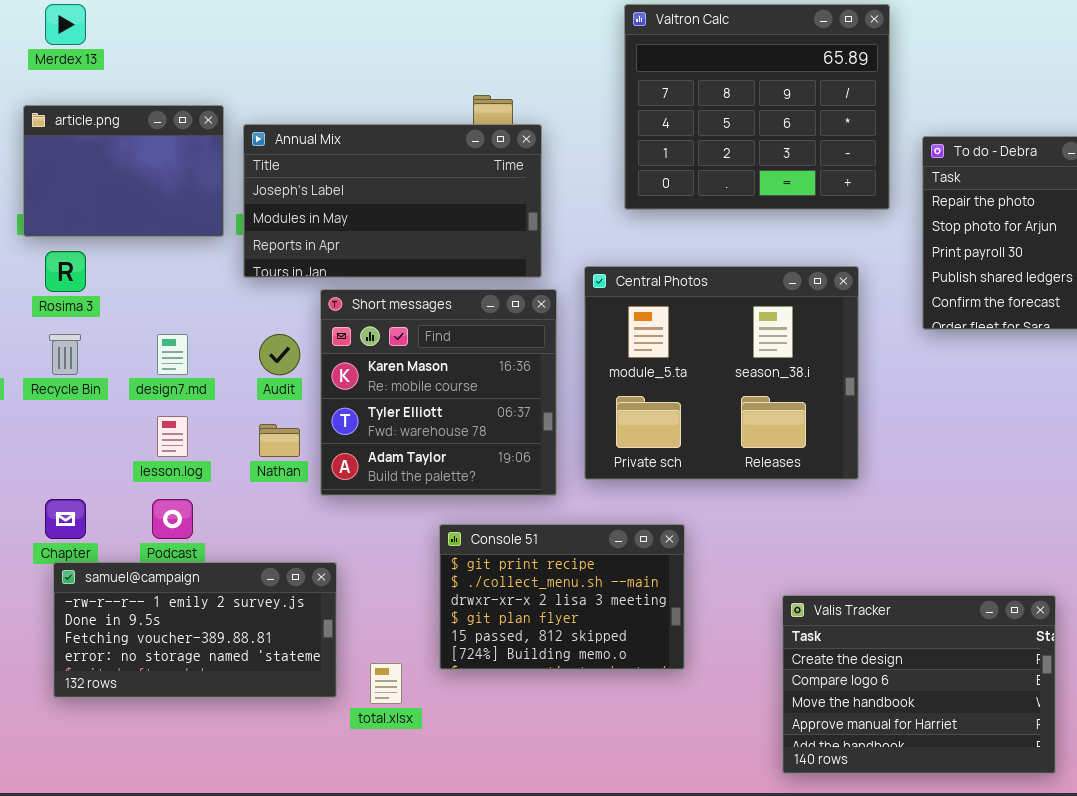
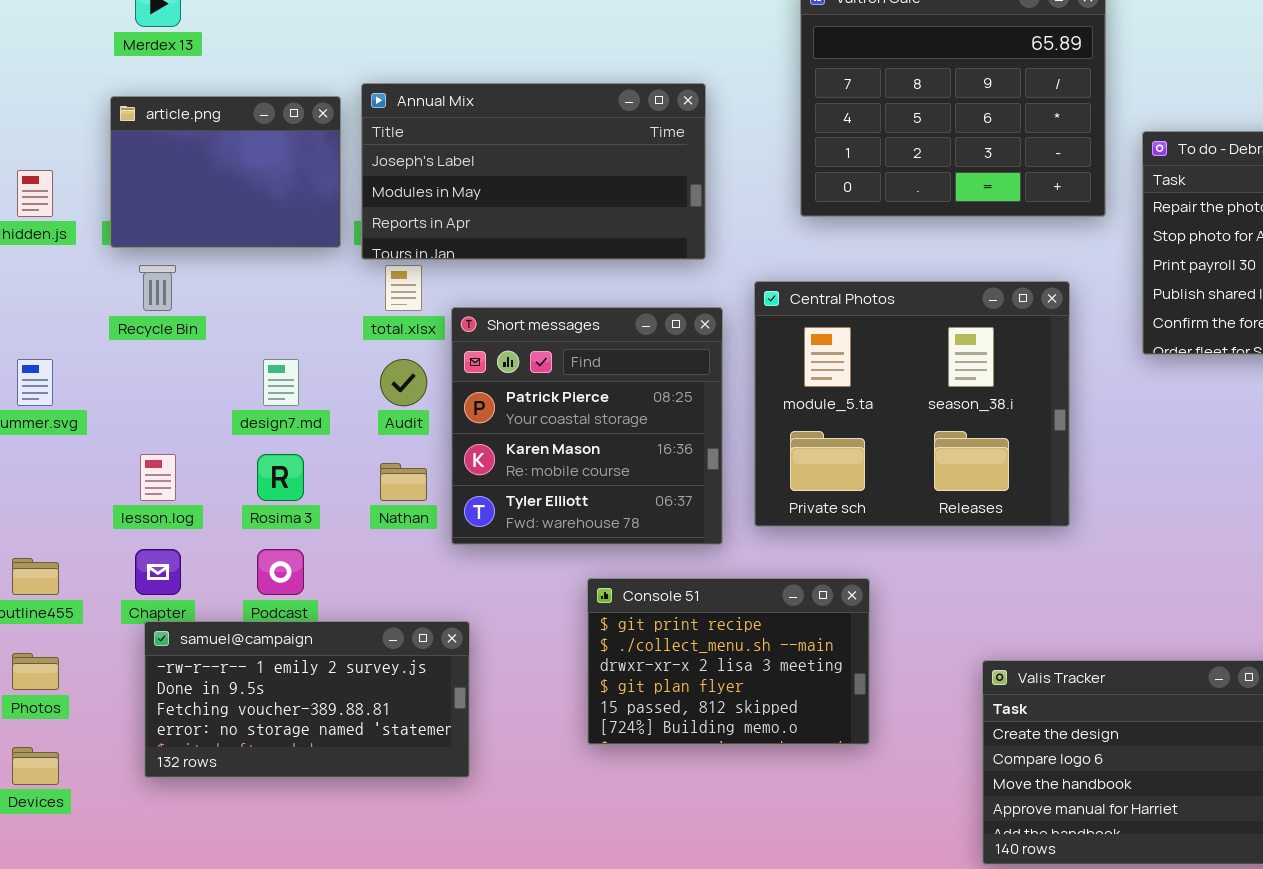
Annual Mix: [243,124,542,278] -> [361,83,706,260], moved
Rosima 3: [45,251,86,292] -> [257,454,304,501], moved
Short messages: [320,289,557,496] -> [451,307,723,545], scrolled up 1 row
Recycle Bin: [49,334,81,375] -> [139,265,176,311], moved
lesson.log: [157,416,188,457] -> [140,454,176,501], moved
total.xlsx: [370,663,402,704] -> [385,265,422,311], moved

